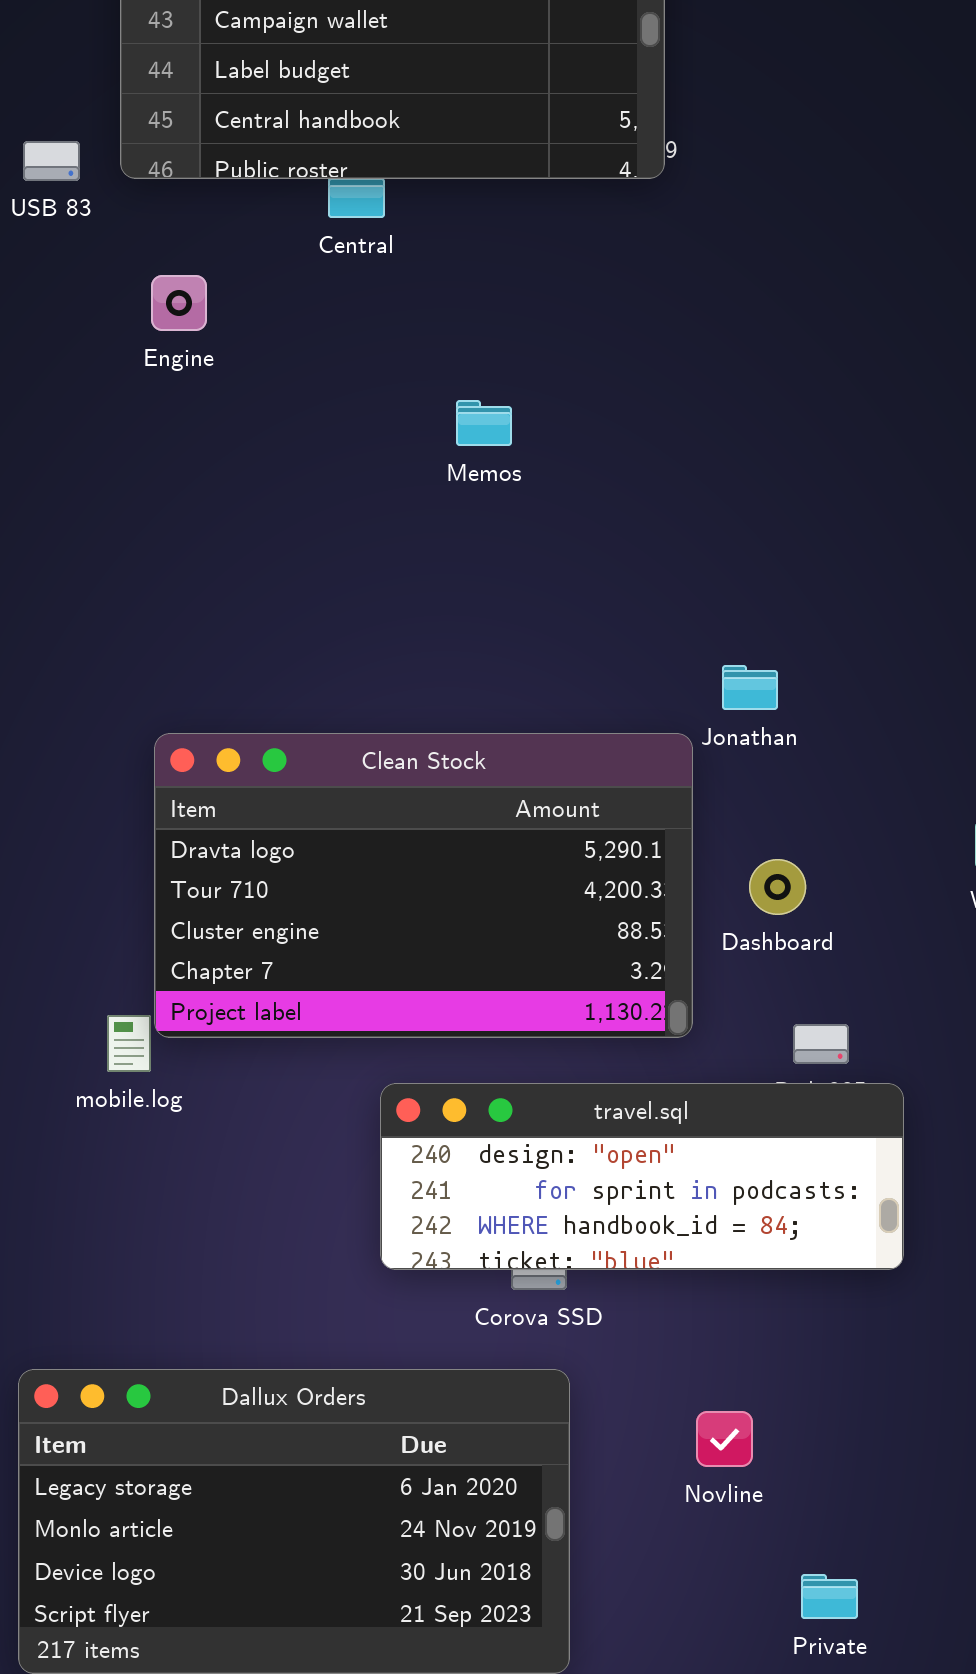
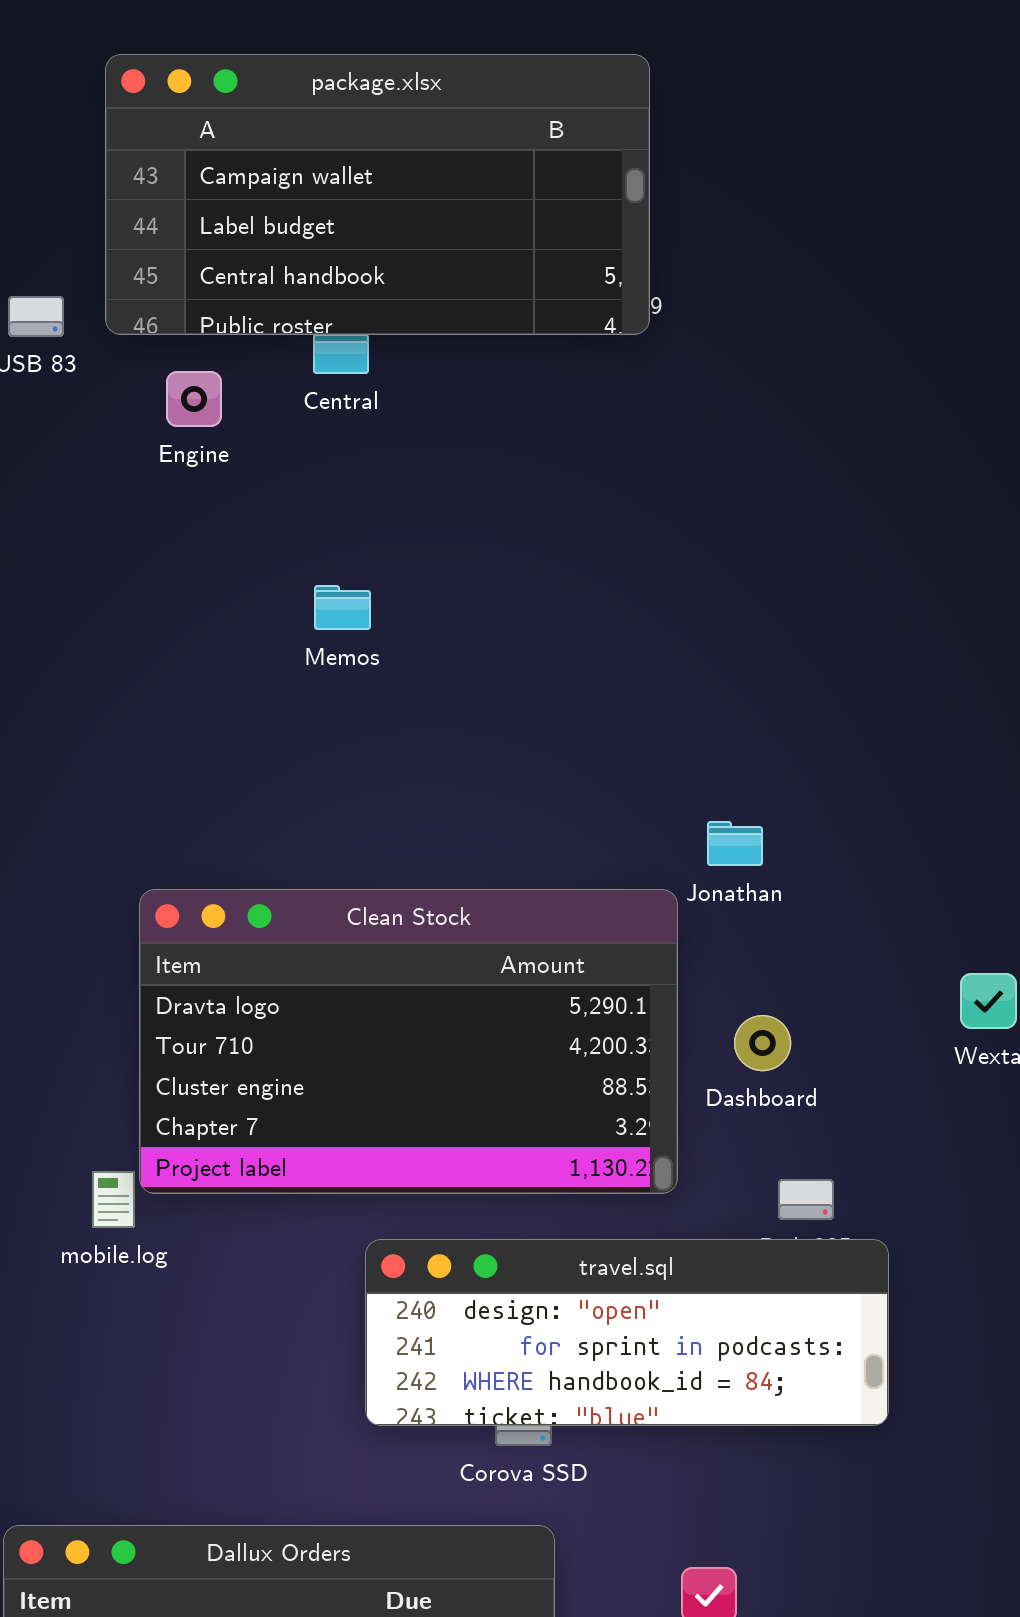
Engine: [151,275,207,331] -> [166,371,222,427], moved
Memos: [456,400,512,446] -> [314,585,371,630], moved

